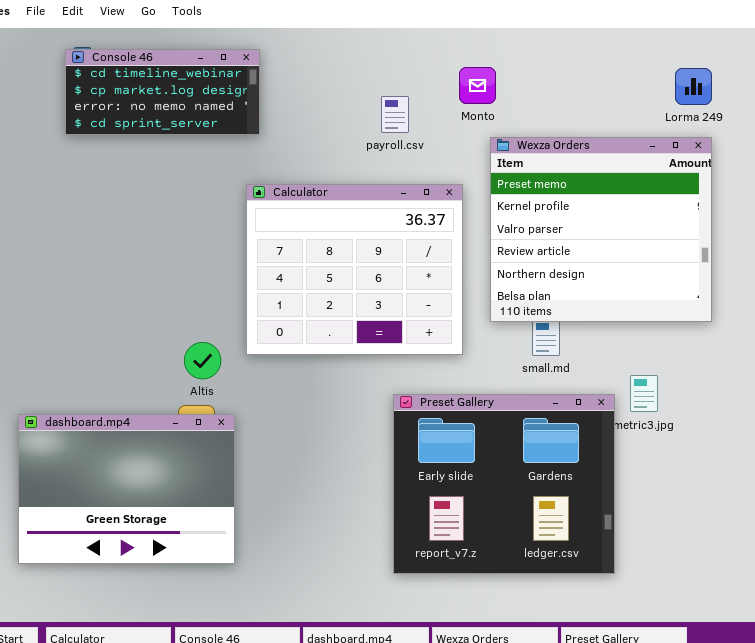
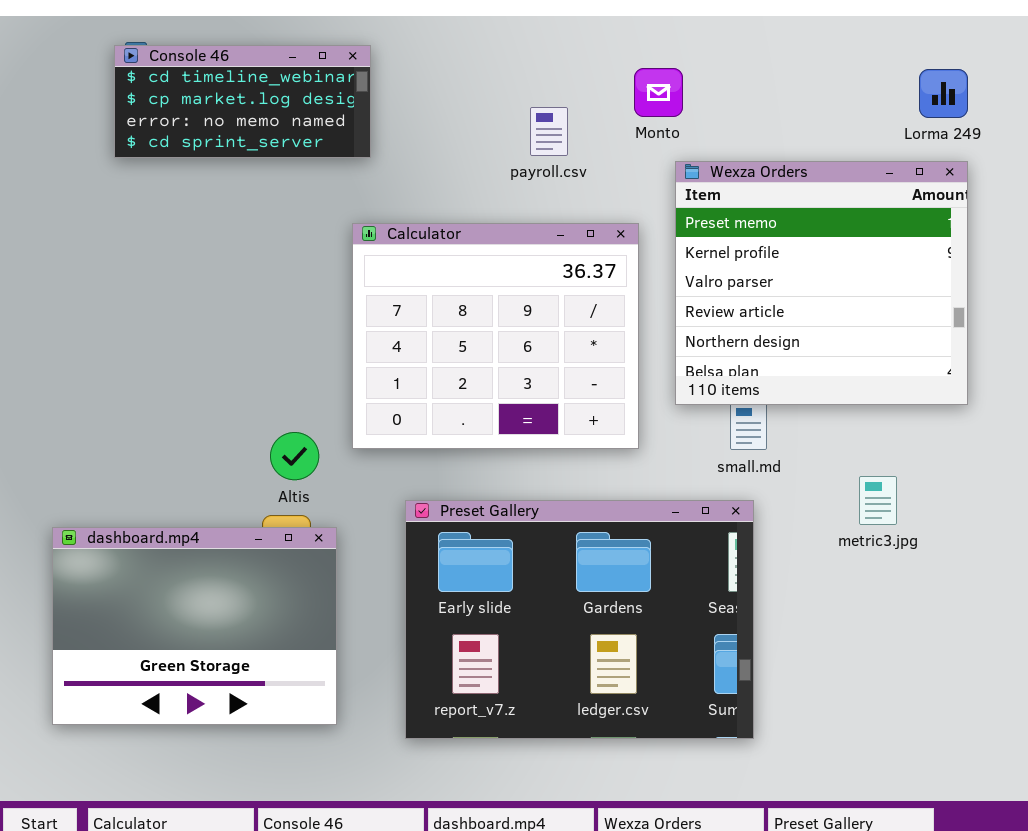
Preset Gallery: [393,394,615,574] -> [405,500,754,739], moved, resized

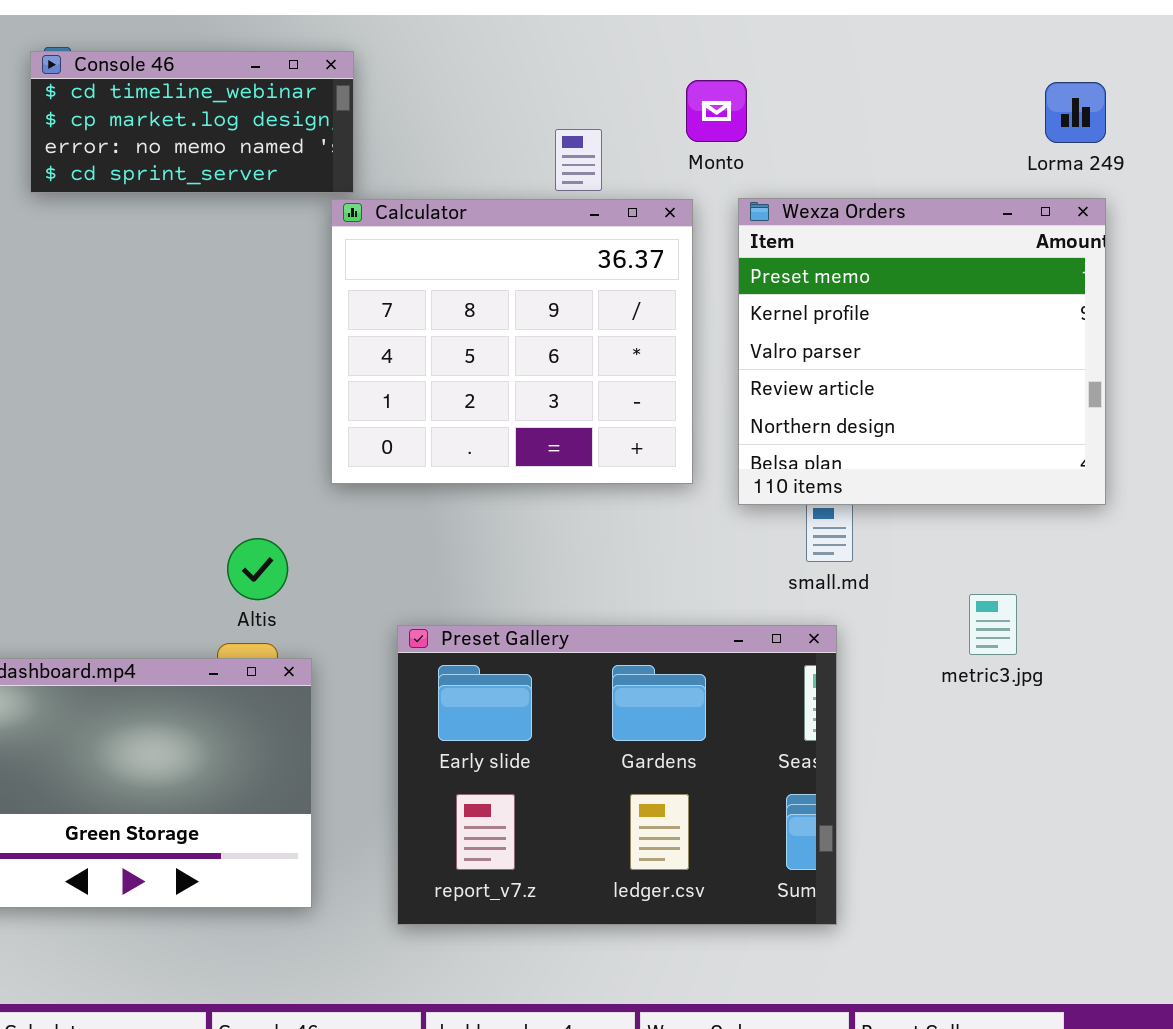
Calculator: [352,223,639,449] -> [331,199,693,484], moved

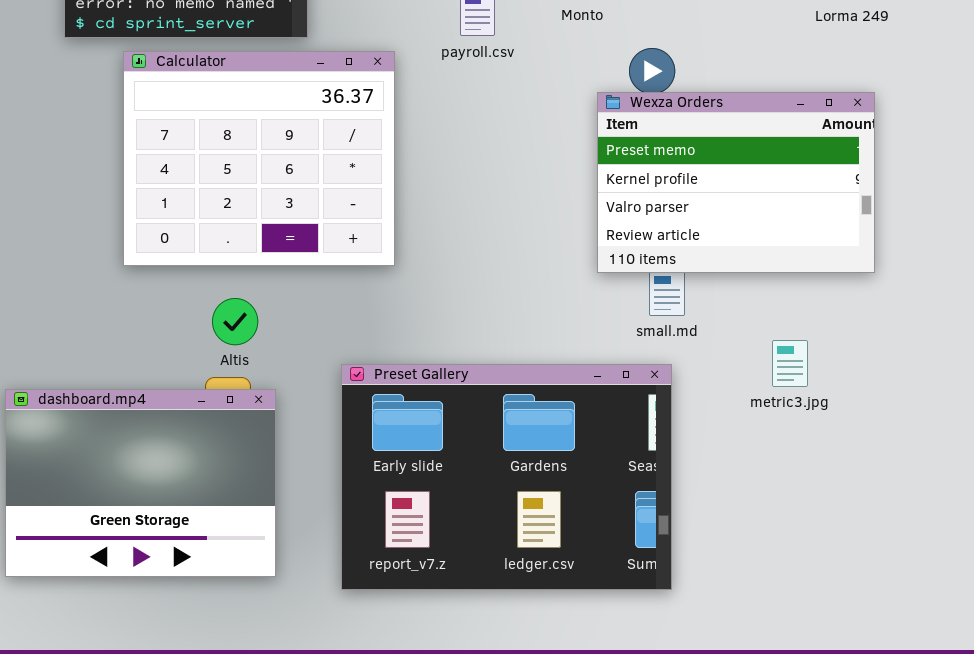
Wexza Orders: [738,198,1106,505] -> [597,92,875,273], resized
Calculator: [331,199,693,484] -> [123,51,395,266], moved

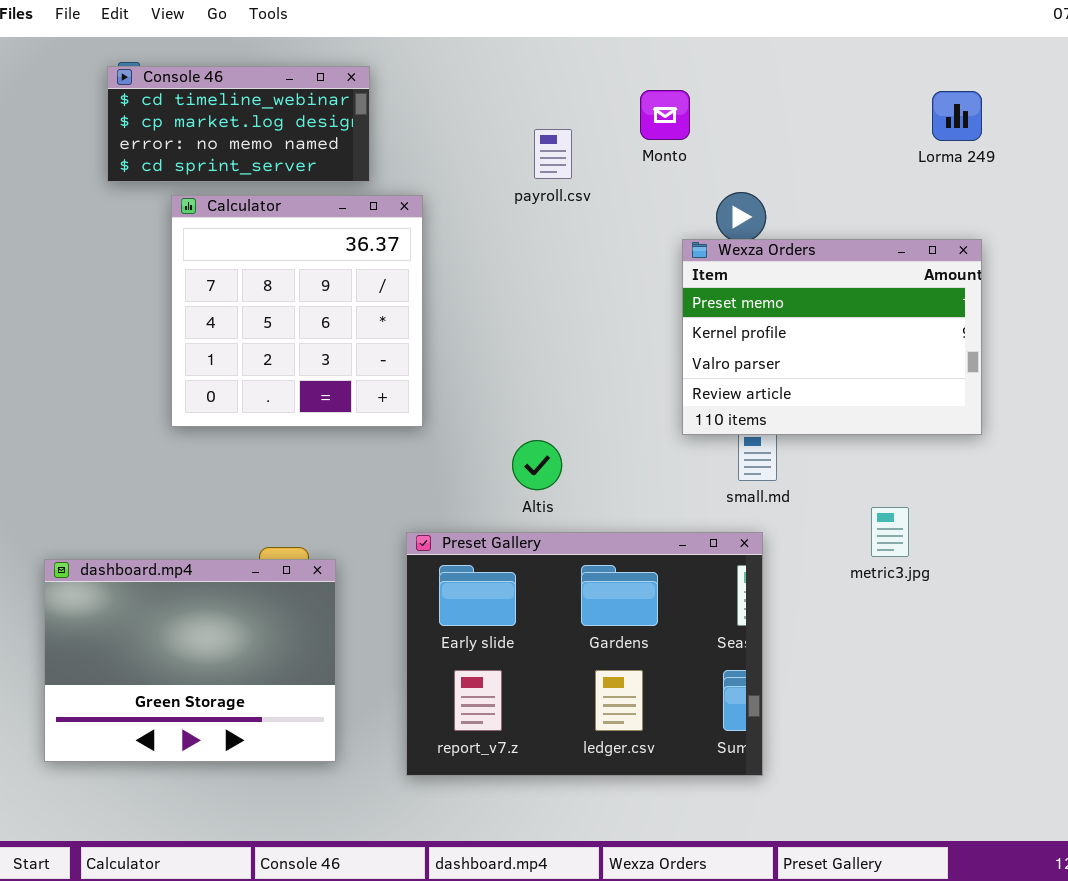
Calculator: [123,51,395,266] -> [171,195,423,427], resized
Altis: [212,298,258,345] -> [512,440,562,490], moved

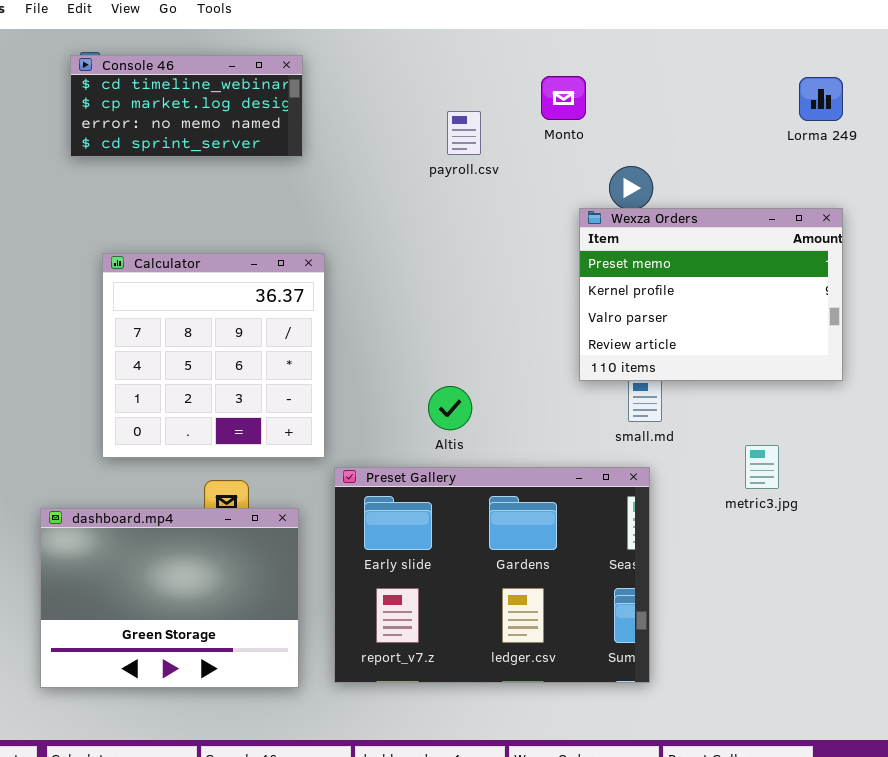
Calculator: [171,195,423,427] -> [102,253,325,458], moved
dashboard.mp4: [44,559,336,762] -> [40,508,299,688], moved

